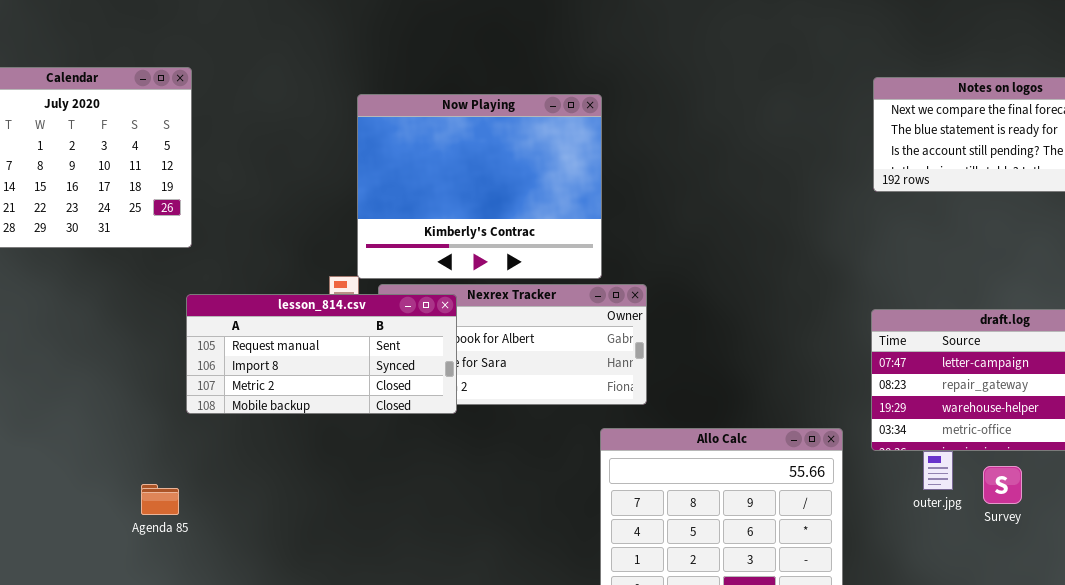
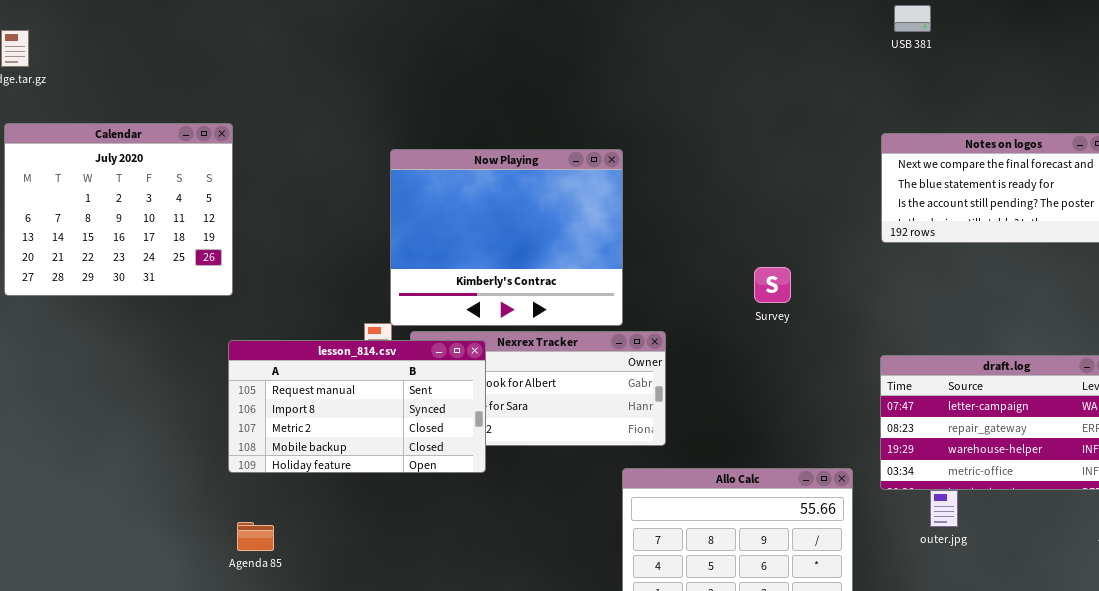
lesson_814.csv: [186,294,457,414] -> [228,340,486,473], resized
Survey: [983,466,1022,504] -> [754,267,791,303], moved
Agenda 85: [141,484,179,515] -> [237,522,274,551], moved

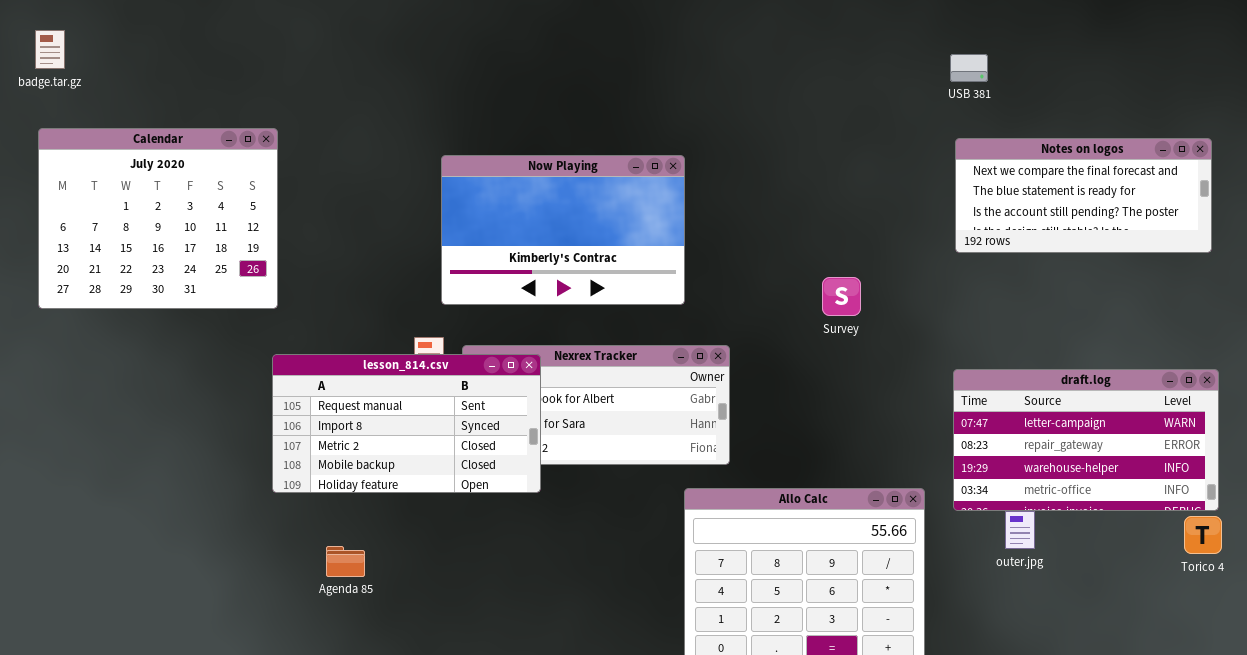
USB 381: [894,5,931,32] -> [950,54,988,82], moved
Now Playing: [390,149,623,326] -> [441,155,685,305], resized
Agenda 85: [237,522,274,551] -> [326,546,365,577], moved

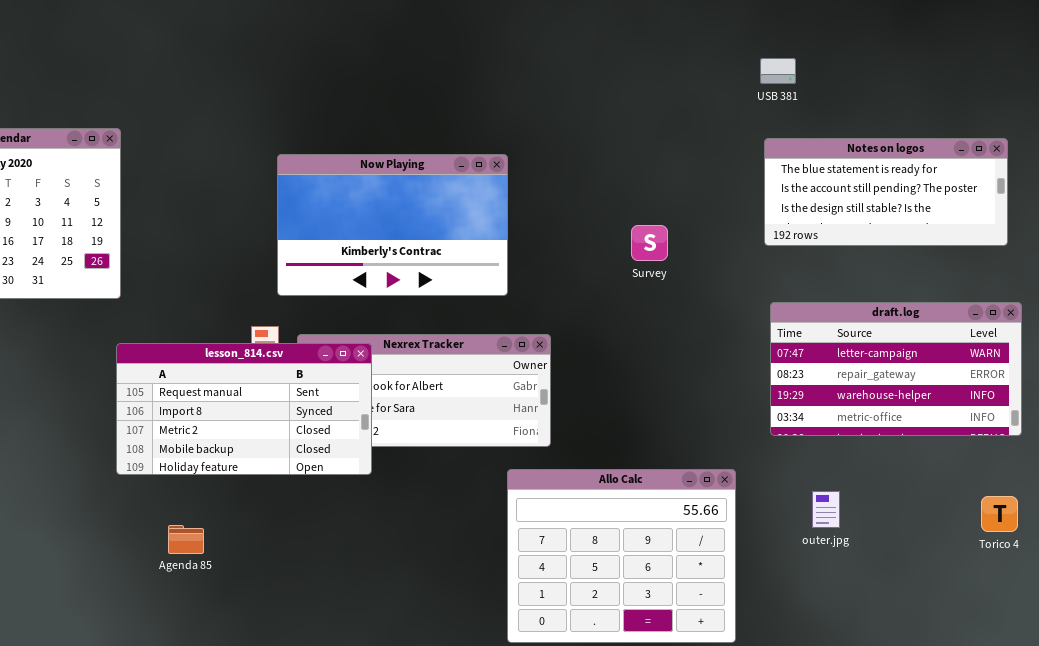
Notes on logos: [955,138,1212,253] -> [764,138,1008,246], scrolled down 1 row
Survey: [822,277,861,316] -> [631,225,668,261], moved
draft.log: [953,369,1219,511] -> [770,302,1022,436], moved

